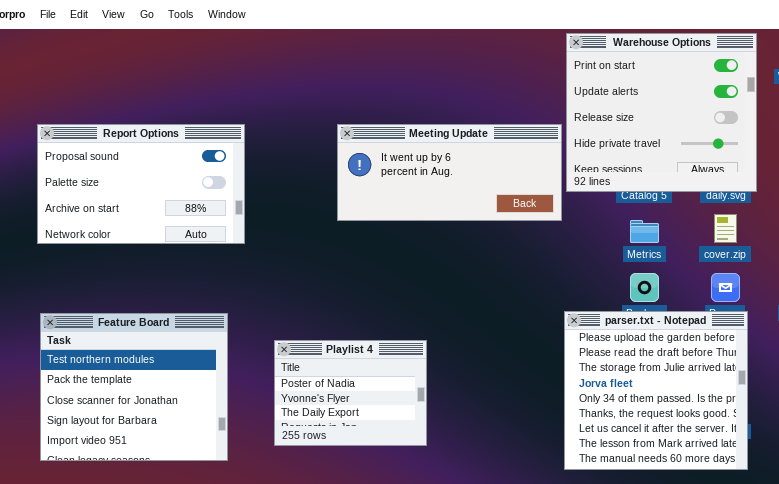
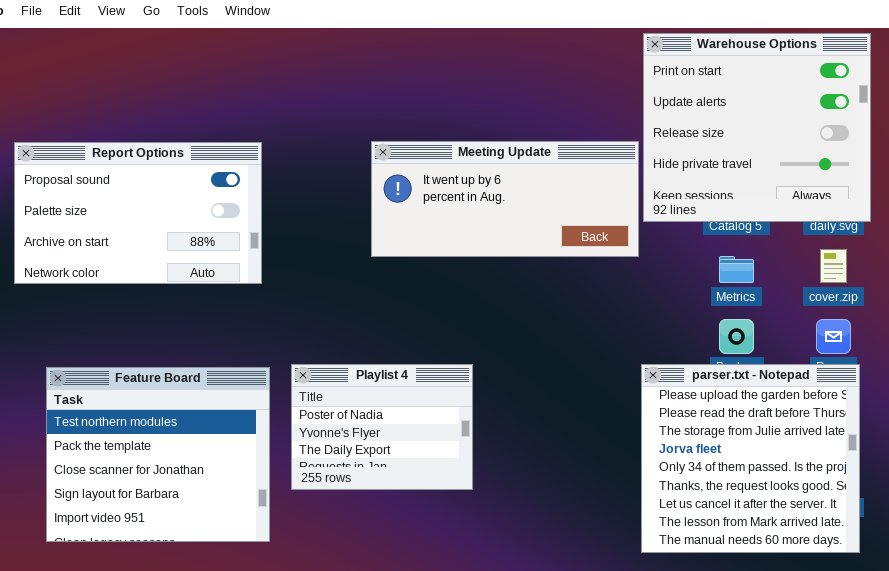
Feature Board: [40,313,228,461] -> [46,367,270,542], moved
Playlist 4: [274,340,427,446] -> [291,364,473,490], moved

